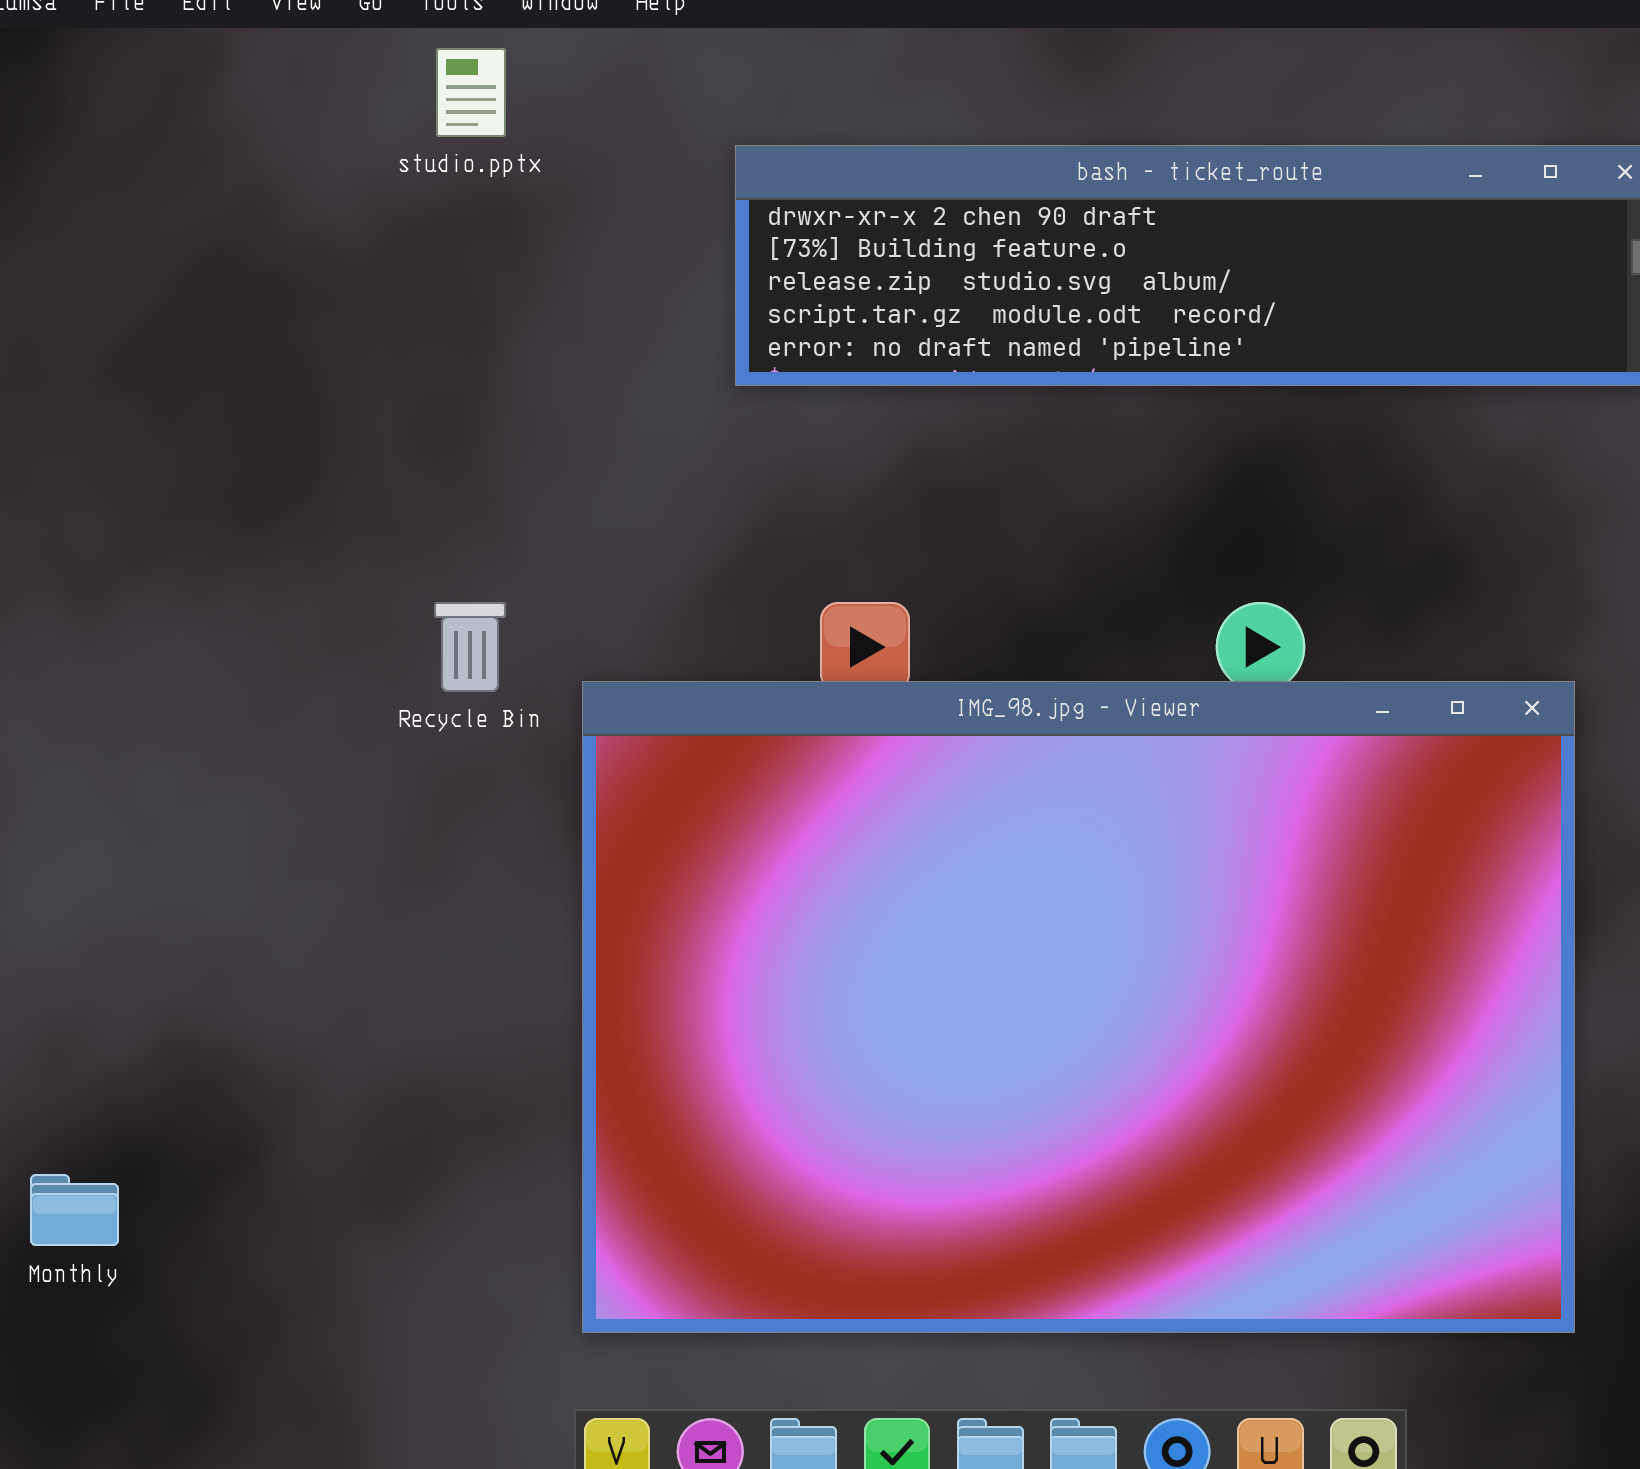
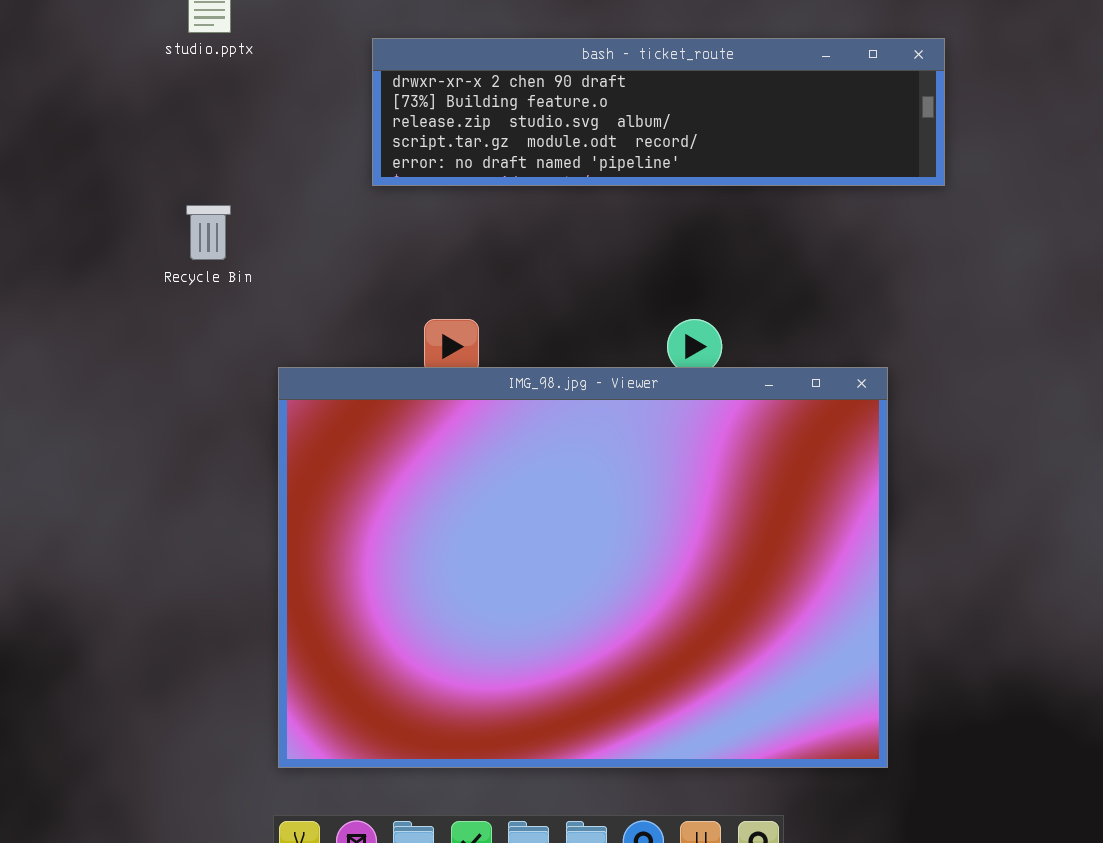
Recycle Bin: [434,602,506,692] -> [186,205,231,260], moved

